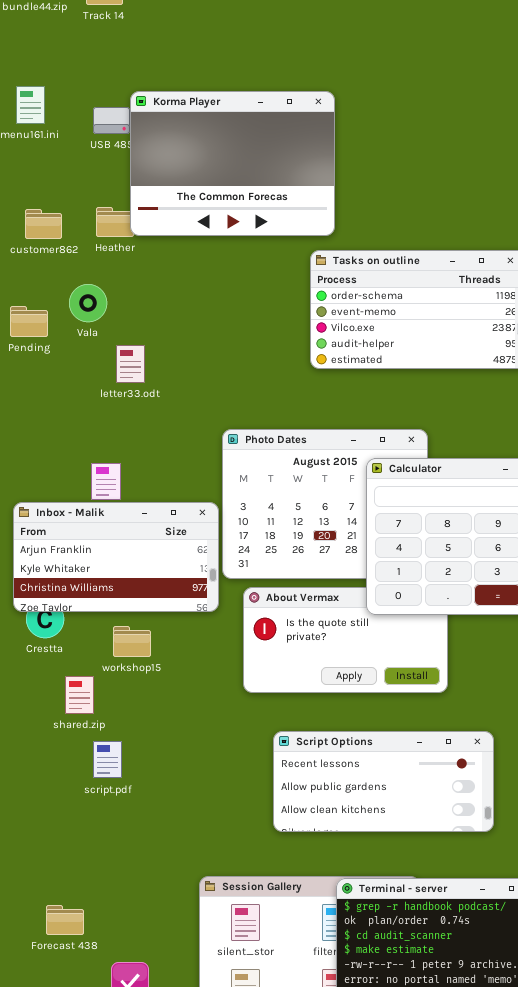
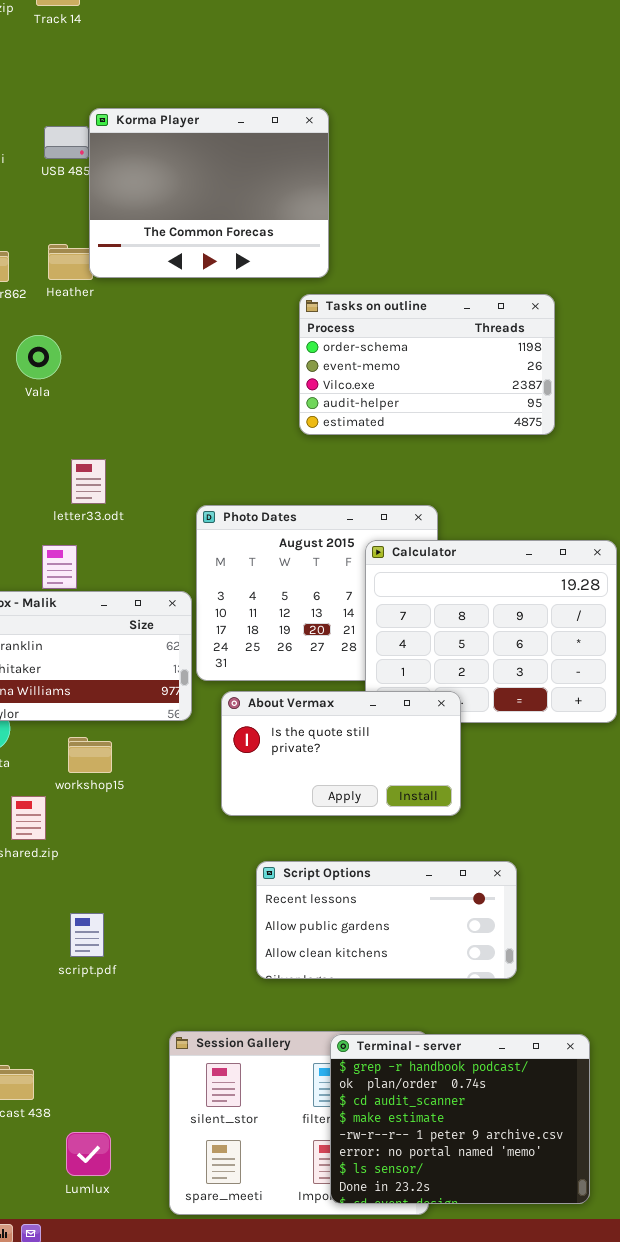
letter33.odt: [116,345,145,383] -> [71,459,106,504], moved
About Vermax: [243,587,448,693] -> [221,691,461,816], raised
script.pdf: [93,741,122,778] -> [70,913,104,957], moved

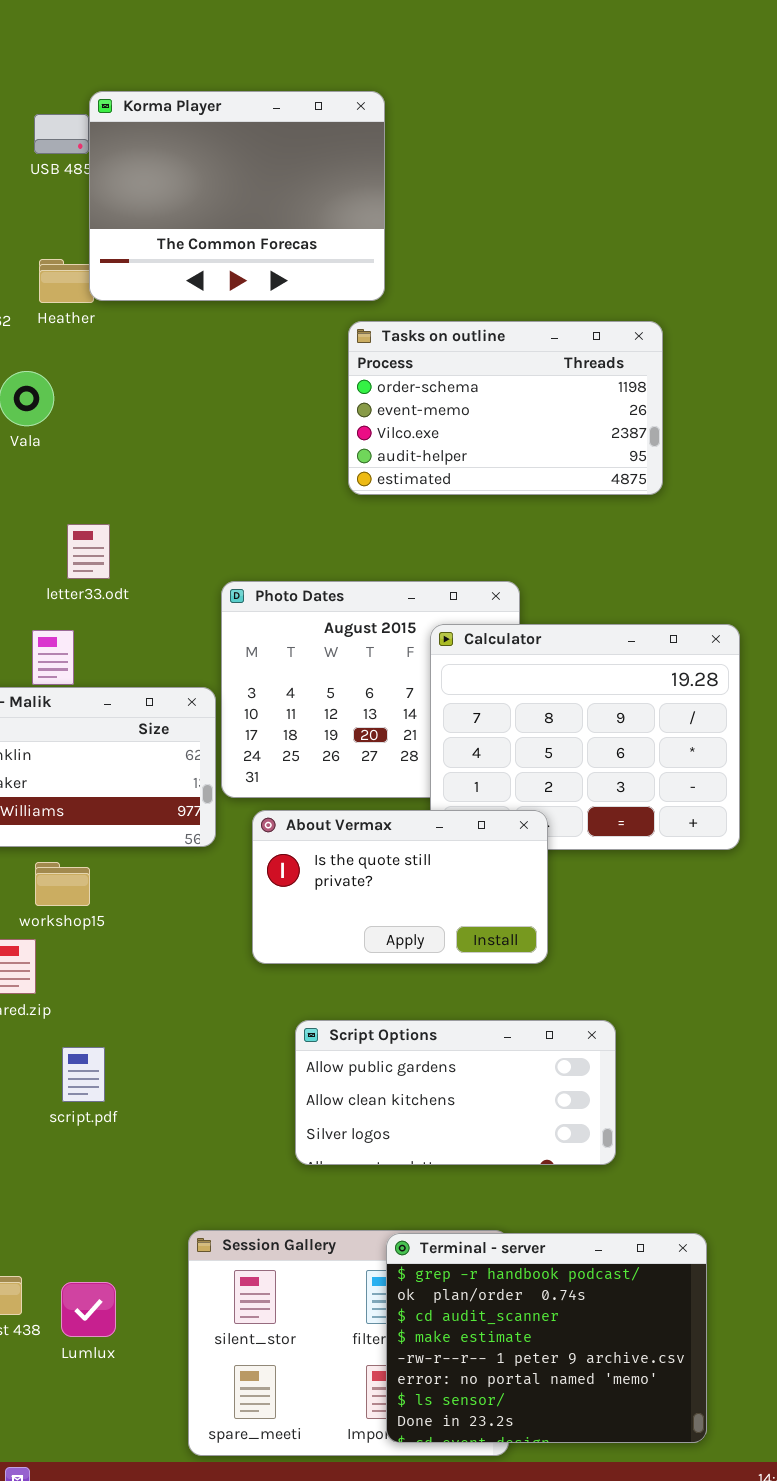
workshop15: [68,737,112,773] -> [35,862,90,906], moved
Script Options: [256,861,517,979] -> [295,1020,616,1165], scrolled down 1 row
script.pdf: [70,913,104,957] -> [62,1047,105,1102], moved
Lumlux: [66,1132,111,1176] -> [61,1282,116,1337], moved

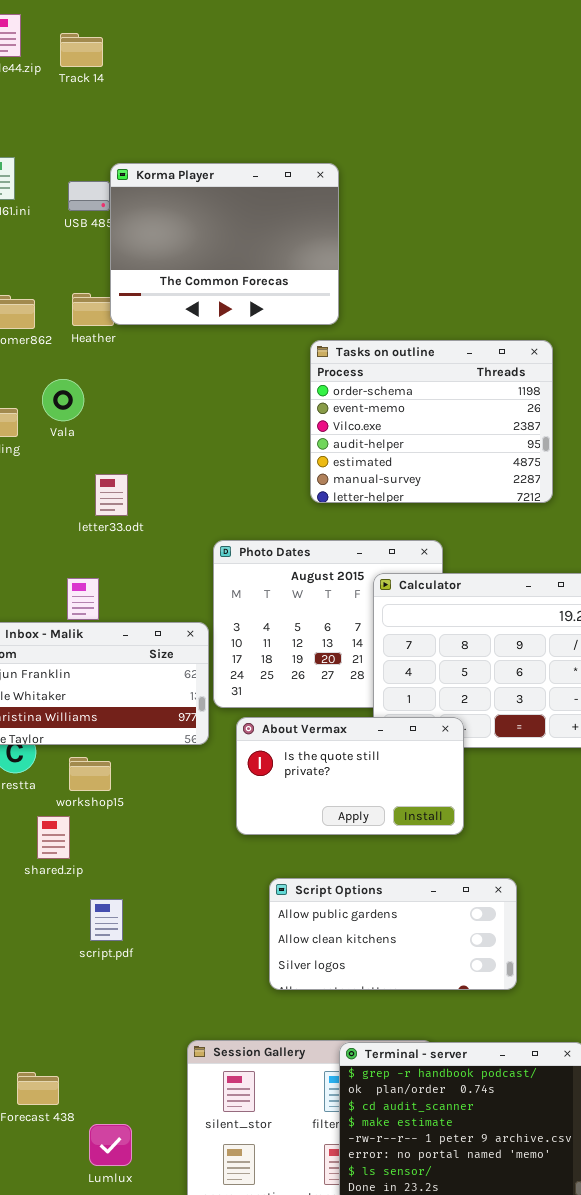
Tasks on outline: [348,321,663,495] -> [310,340,553,503], resized
letter33.odt: [67,524,110,579] -> [95,474,128,516], moved
Lumlux: [61,1282,116,1337] -> [89,1124,132,1166], moved

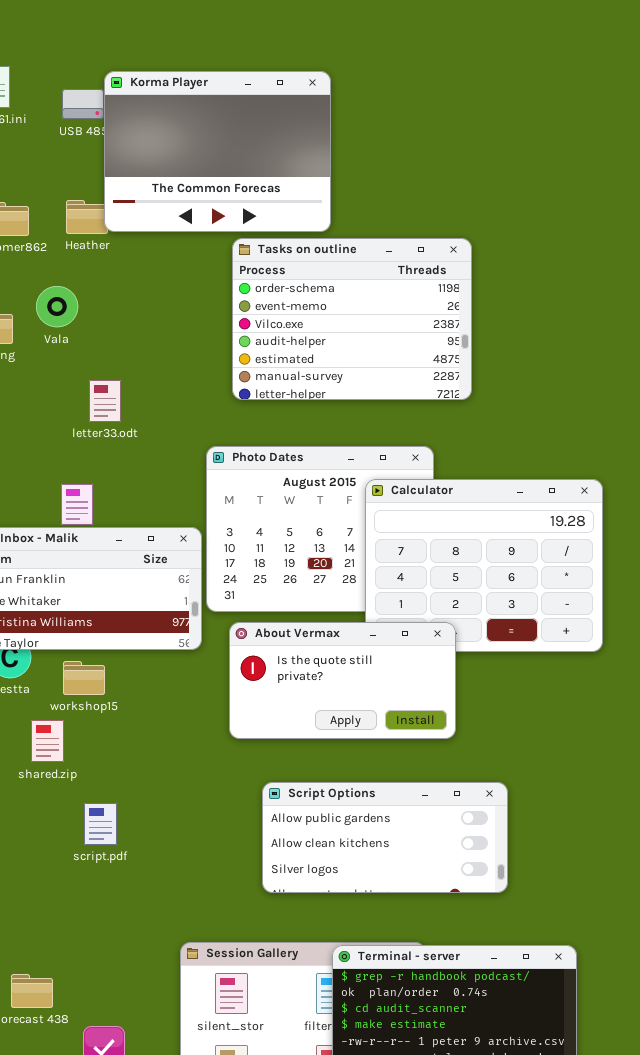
Tasks on outline: [310,340,553,503] -> [232,238,472,400], moved

